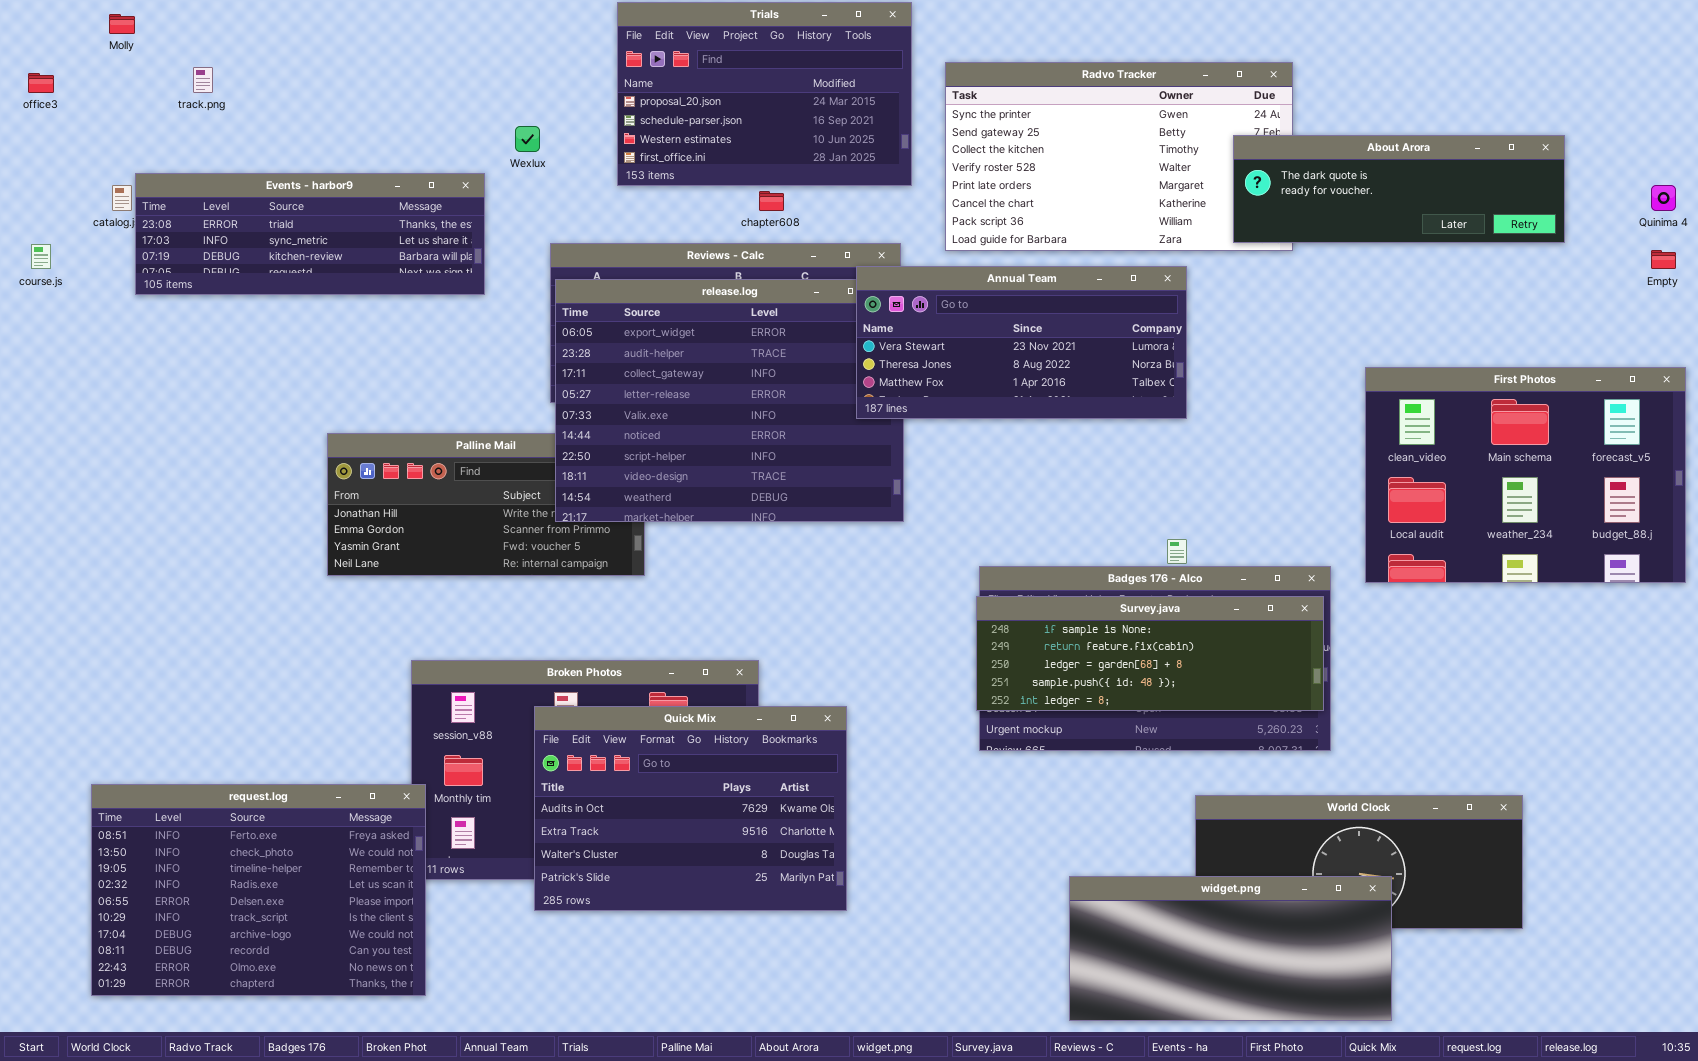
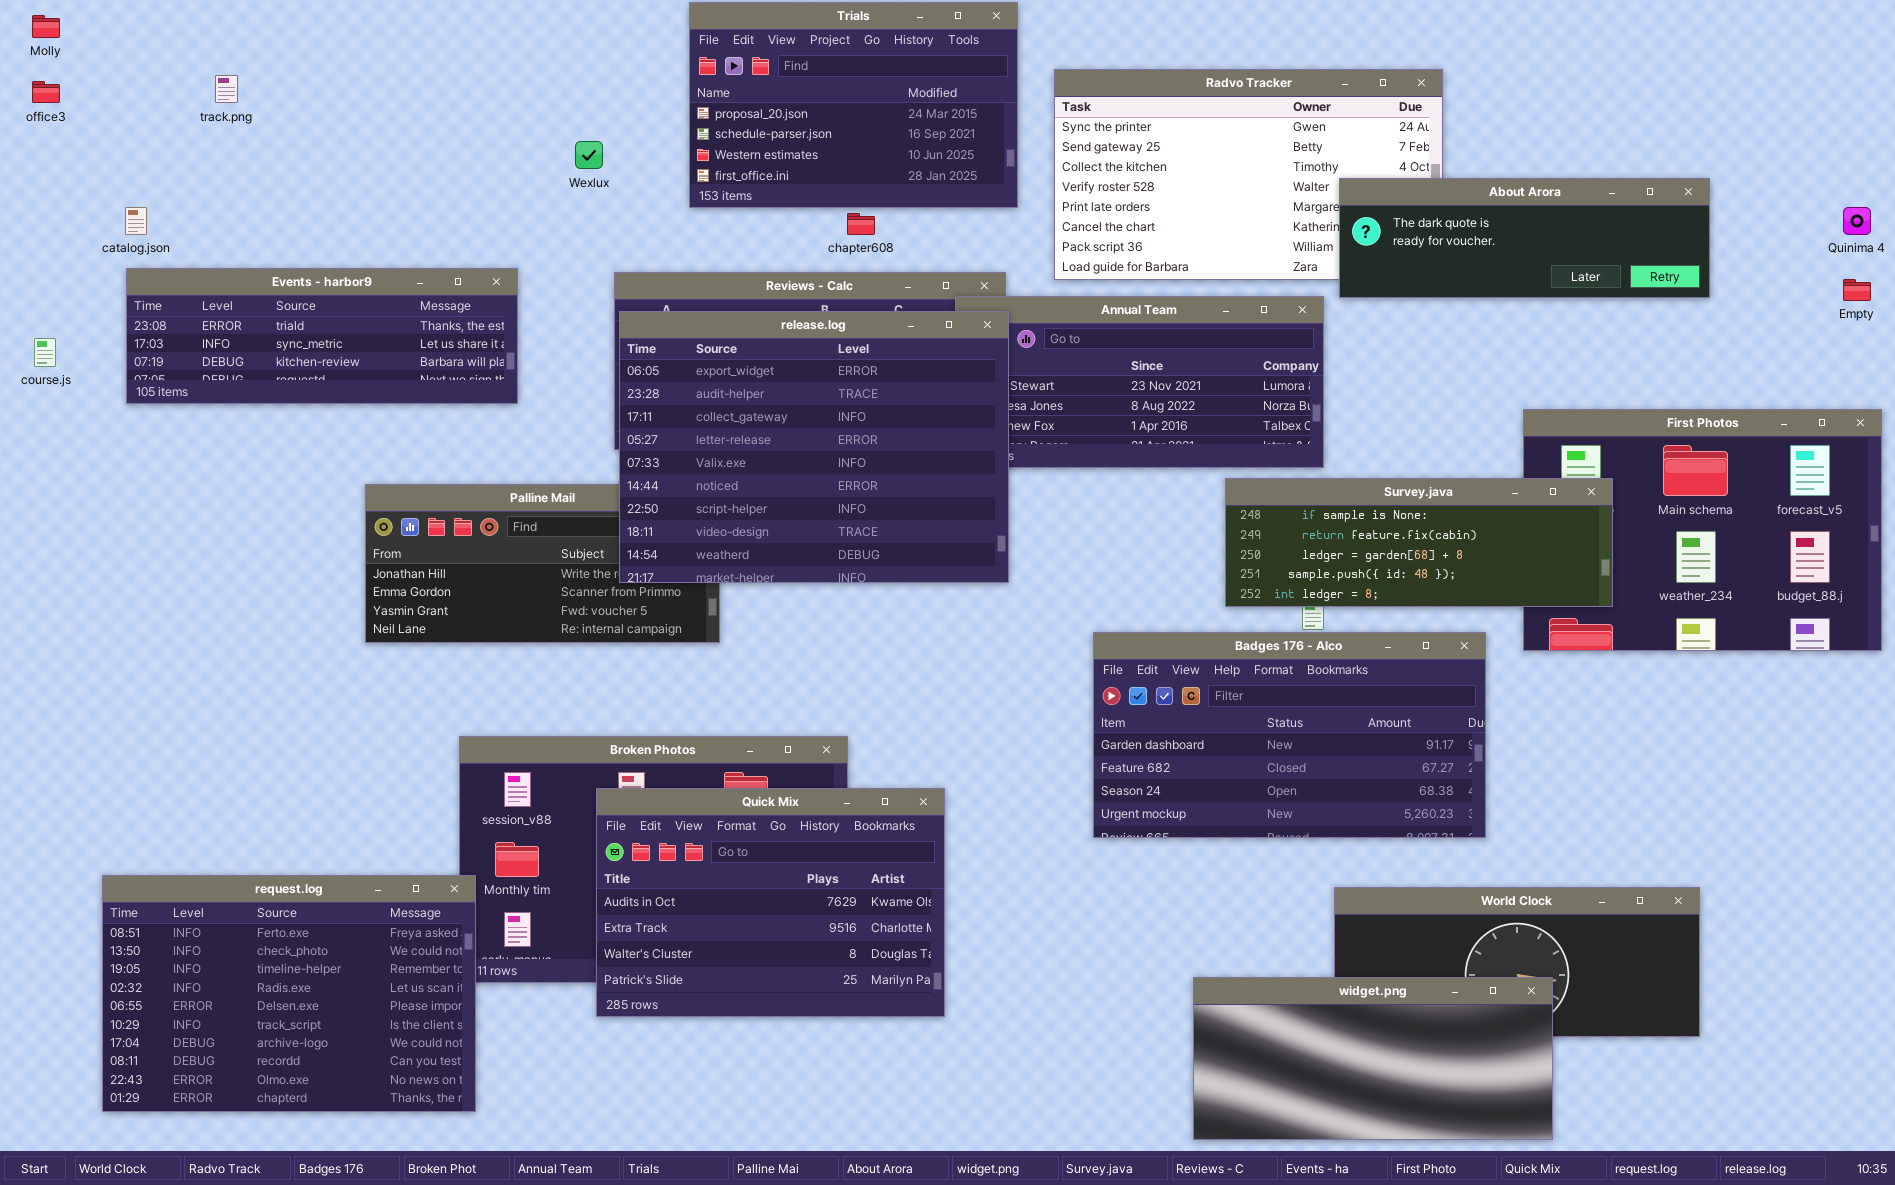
Molly: [109,14,135,34] -> [32,15,60,38], moved
About Arora: [1233,135,1565,243] -> [1339,178,1710,298], moved
Events - harbor9: [135,173,485,295] -> [126,268,518,404], moved
course.js: [31,244,51,269] -> [34,338,56,367], moved
release.log: [555,279,904,522] -> [619,311,1009,583], raised
Survey.java: [976,596,1324,711] -> [1225,478,1613,607], moved

